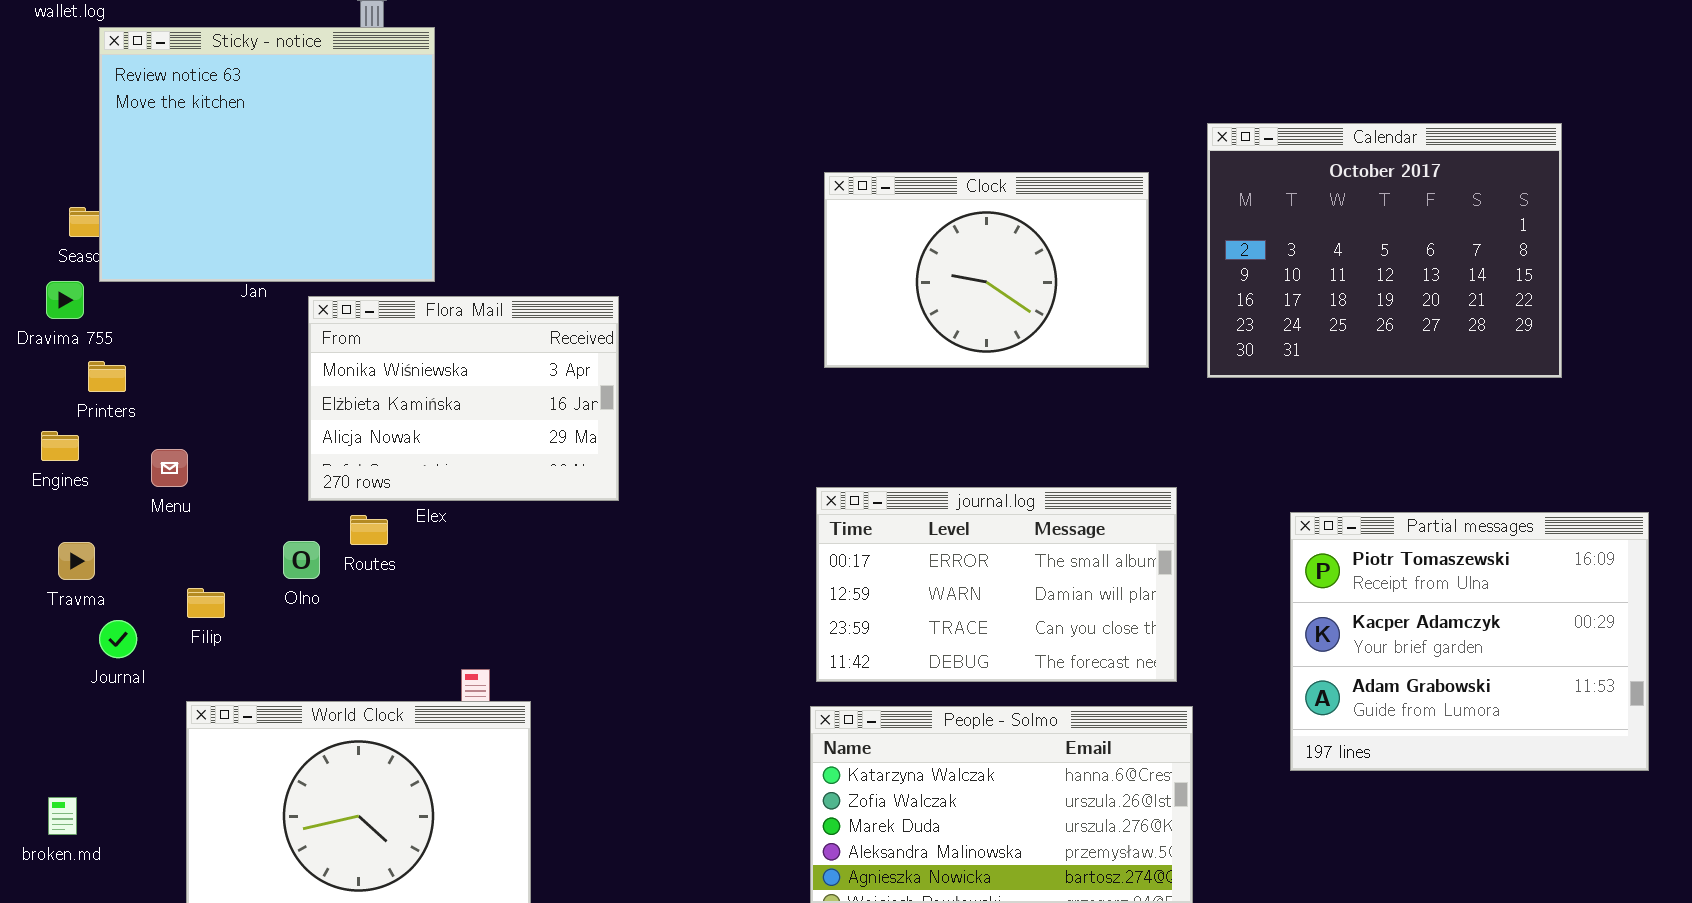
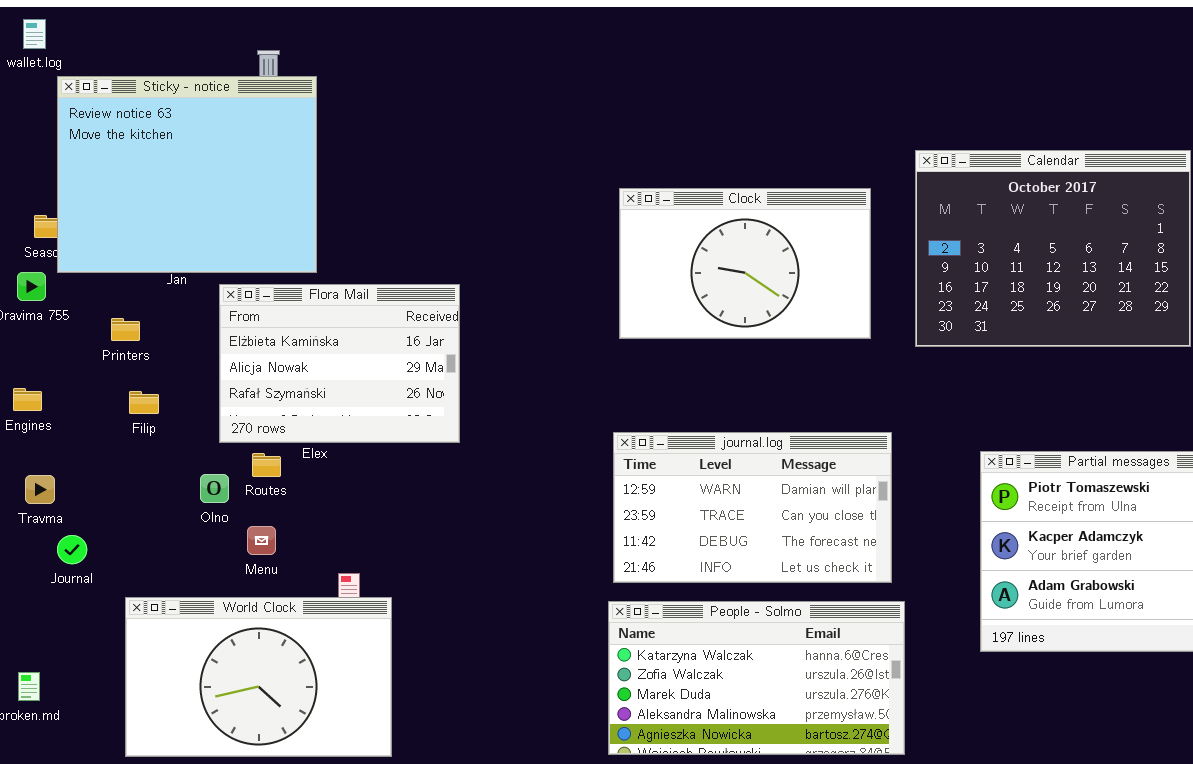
Flora Mail: [308,296,619,501] -> [219,284,460,443], scrolled down 1 row
Printers: [88,361,126,392] -> [111,318,140,341], moved
Menu: [151,449,188,487] -> [247,526,276,555], moved
journal.log: [816,487,1177,682] -> [613,432,892,583], scrolled down 1 row
Filip: [187,588,225,618] -> [129,391,159,414], moved

